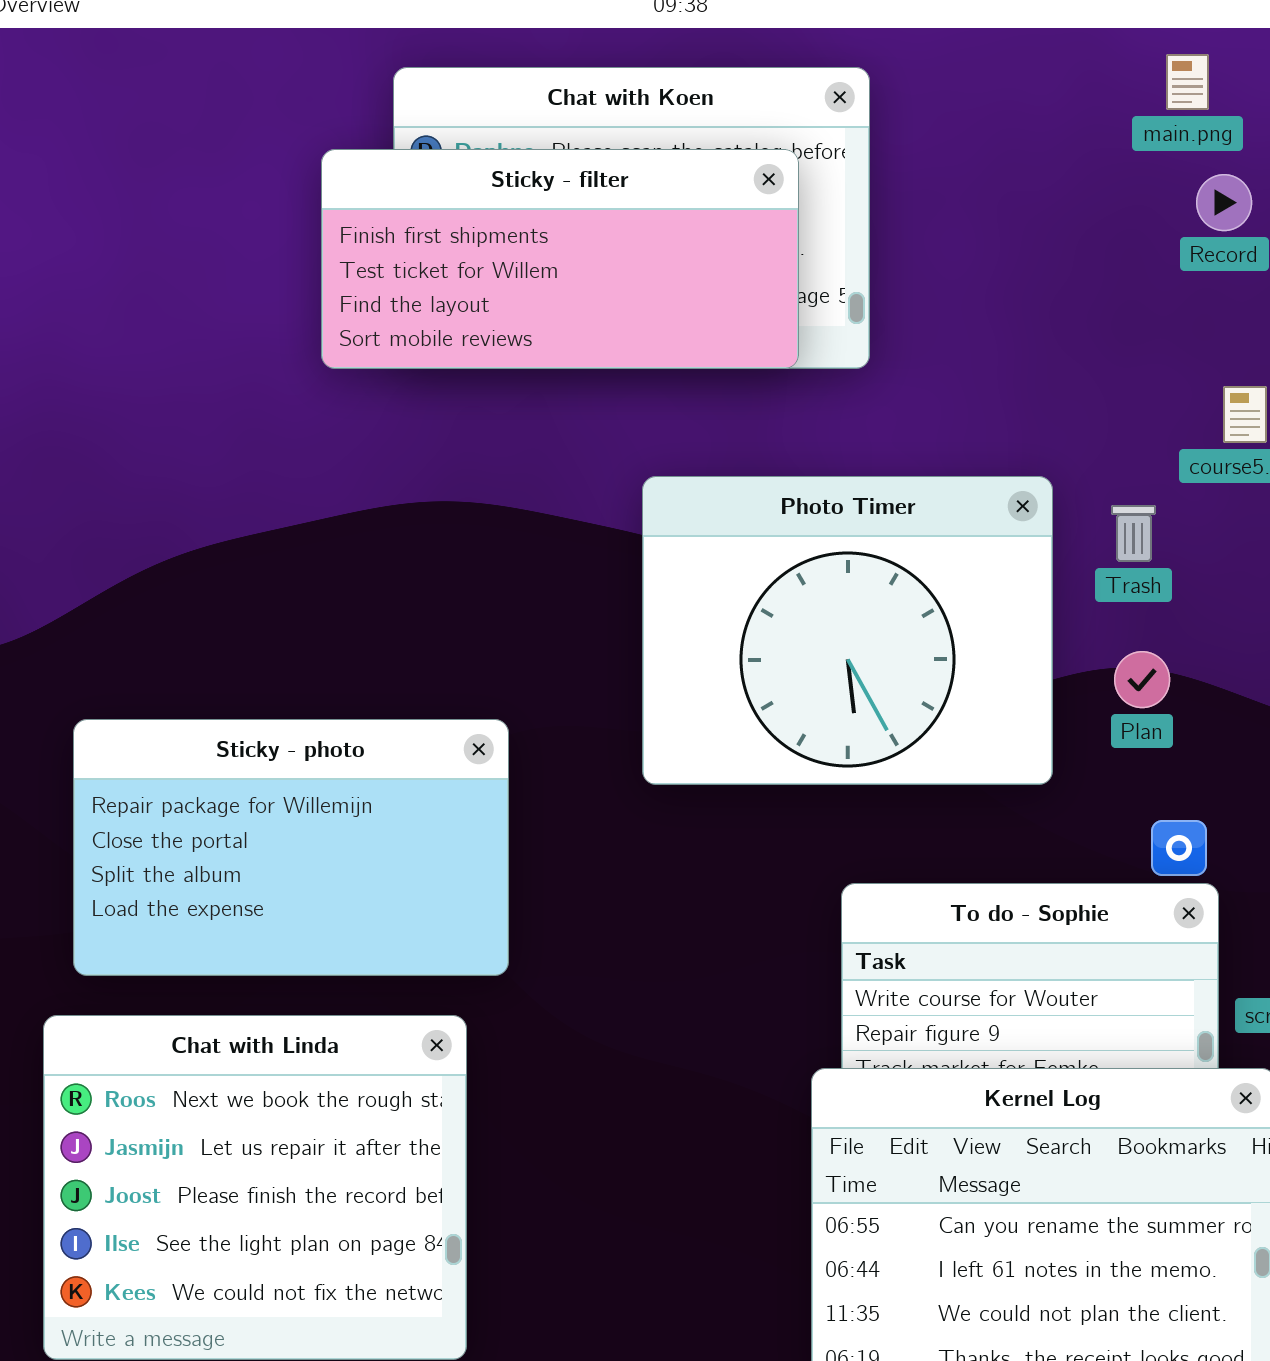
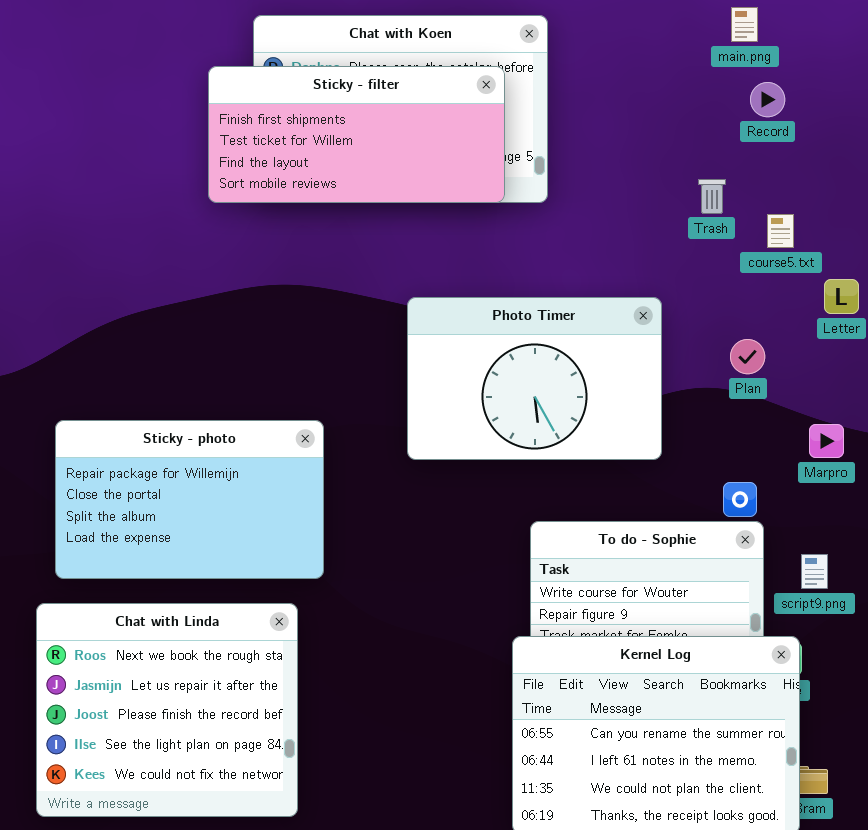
Photo Timer: [642,476,1053,785] -> [407,297,662,460], resized
Trash: [1111,505,1156,562] -> [698,179,726,214], moved
Plan: [1114,651,1170,708] -> [730,339,765,374], moved

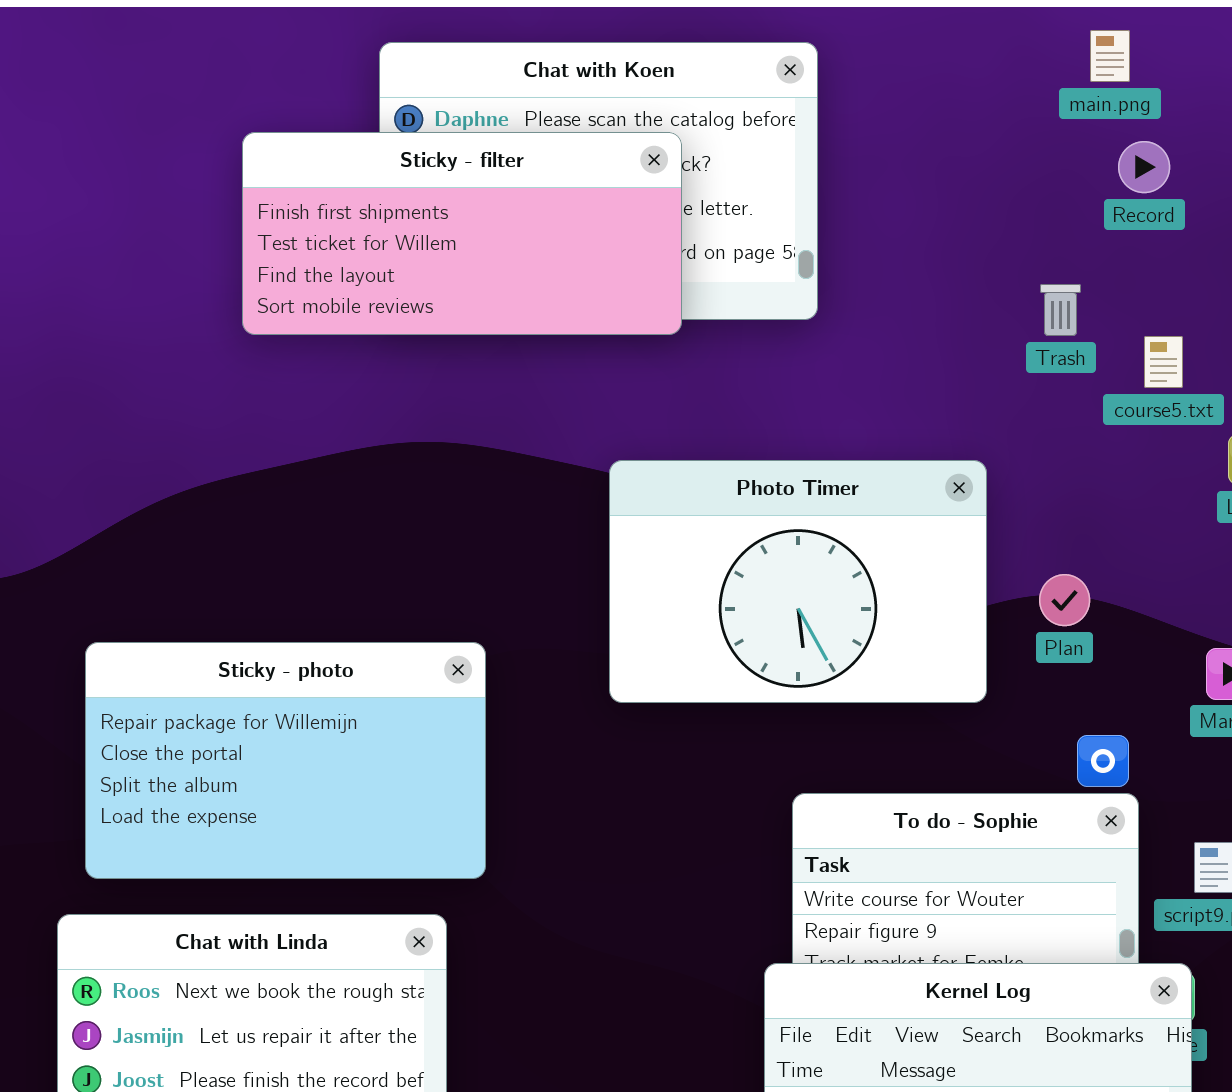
Sticky - filter: [208,66,505,203] -> [242,132,682,335], moved
Plan: [730,339,765,374] -> [1039,574,1090,626], moved

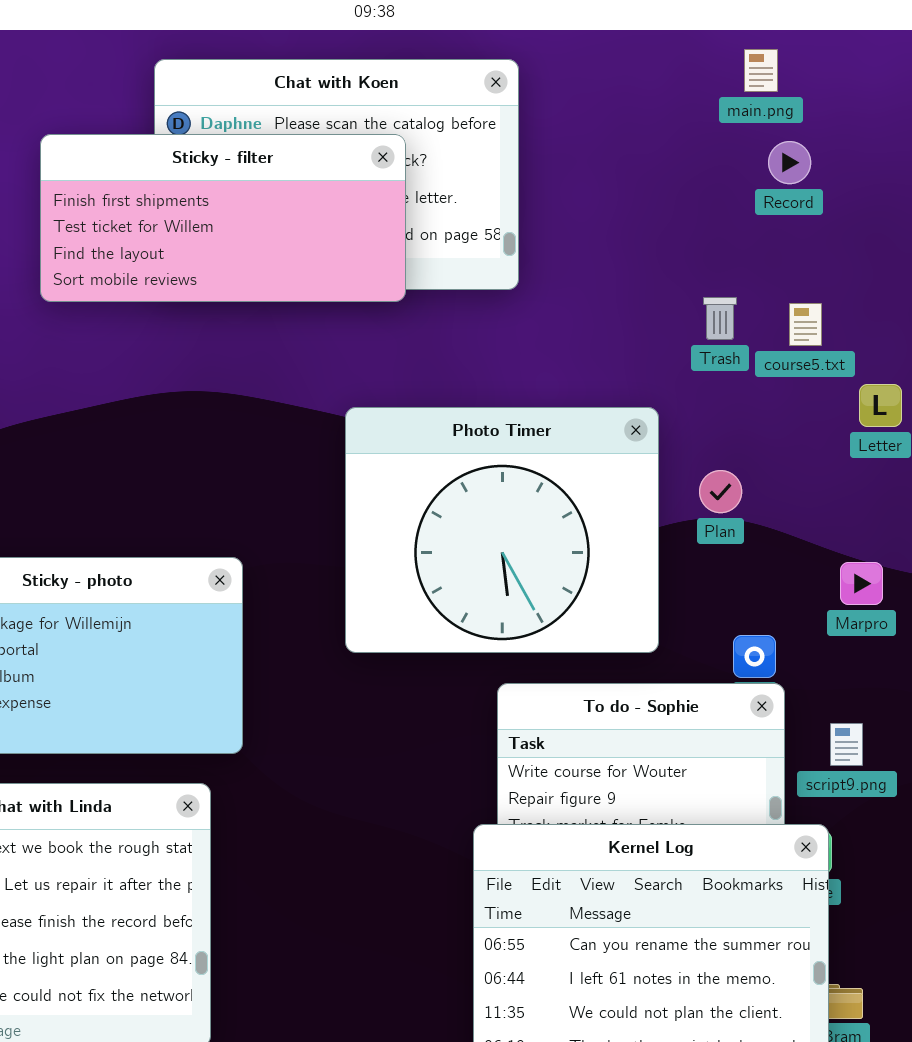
Trash: [1040,284,1081,336] -> [703,297,737,340], moved
Photo Timer: [609,460,987,703] -> [345,407,659,653], resized
Plan: [1039,574,1090,626] -> [699,470,742,513], moved

